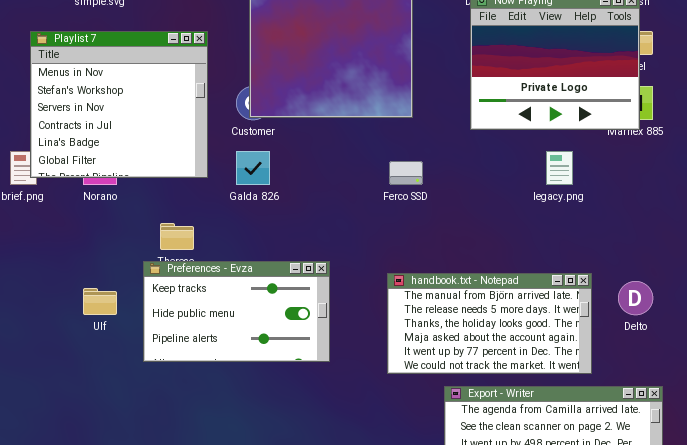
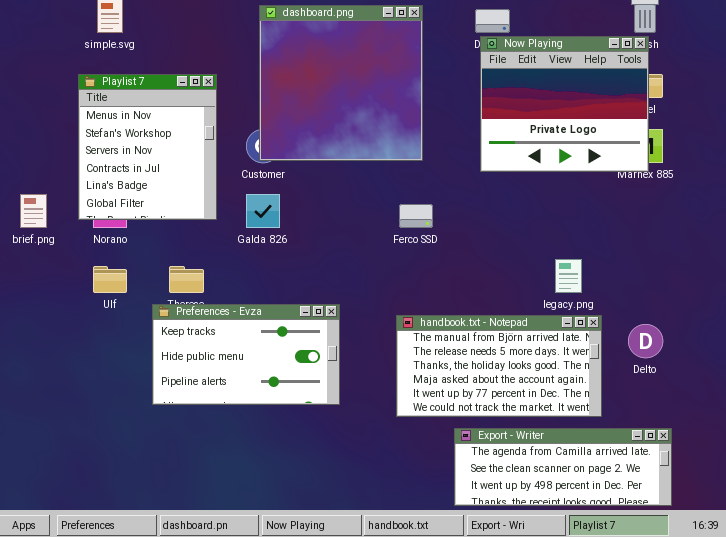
Playlist 7: [30,31,208,178] -> [78,74,217,220], resized
legacy.png: [546,151,573,185] -> [555,259,582,293], moved
Ulf: [83,288,117,315] -> [93,266,127,293], moved

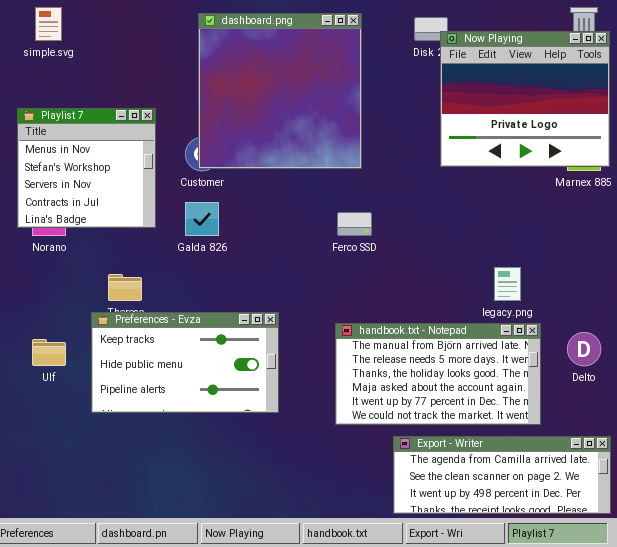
Now Playing: [480,36,649,172] -> [440,31,610,167], moved
Playlist 7: [78,74,217,220] -> [17,108,156,228], resized
Ulf: [93,266,127,293] -> [32,339,66,366], moved

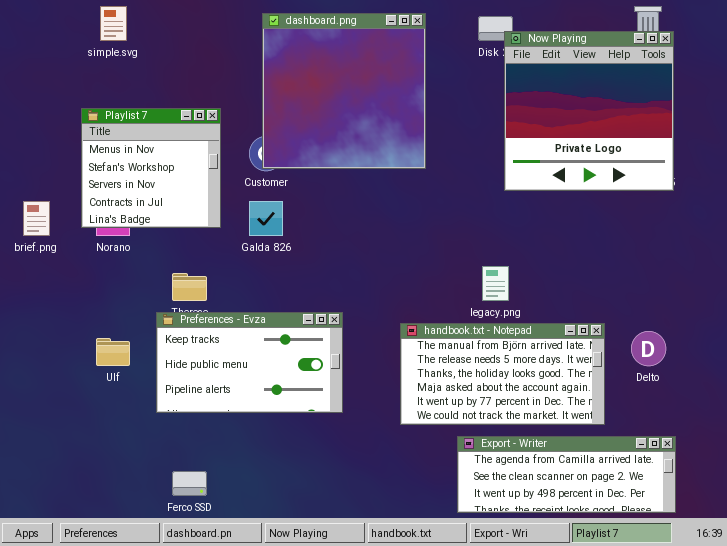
Now Playing: [440,31,610,167] -> [504,31,674,191], resized
Ferco SSD: [337,212,372,236] -> [172,471,207,496], moved
legacy.png: [494,267,521,301] -> [482,266,509,301], moved

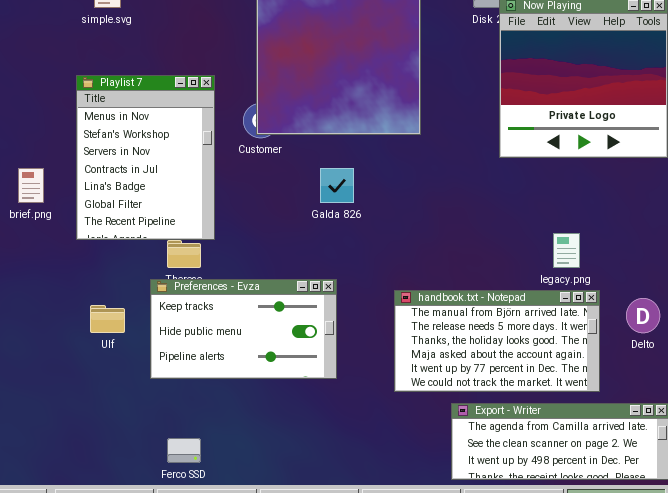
Playlist 7: [81,108,221,228] -> [76,75,215,240], resized
Galda 826: [249,201,283,236] -> [320,168,354,203], moved
legacy.png: [482,266,509,301] -> [553,233,580,268], moved

